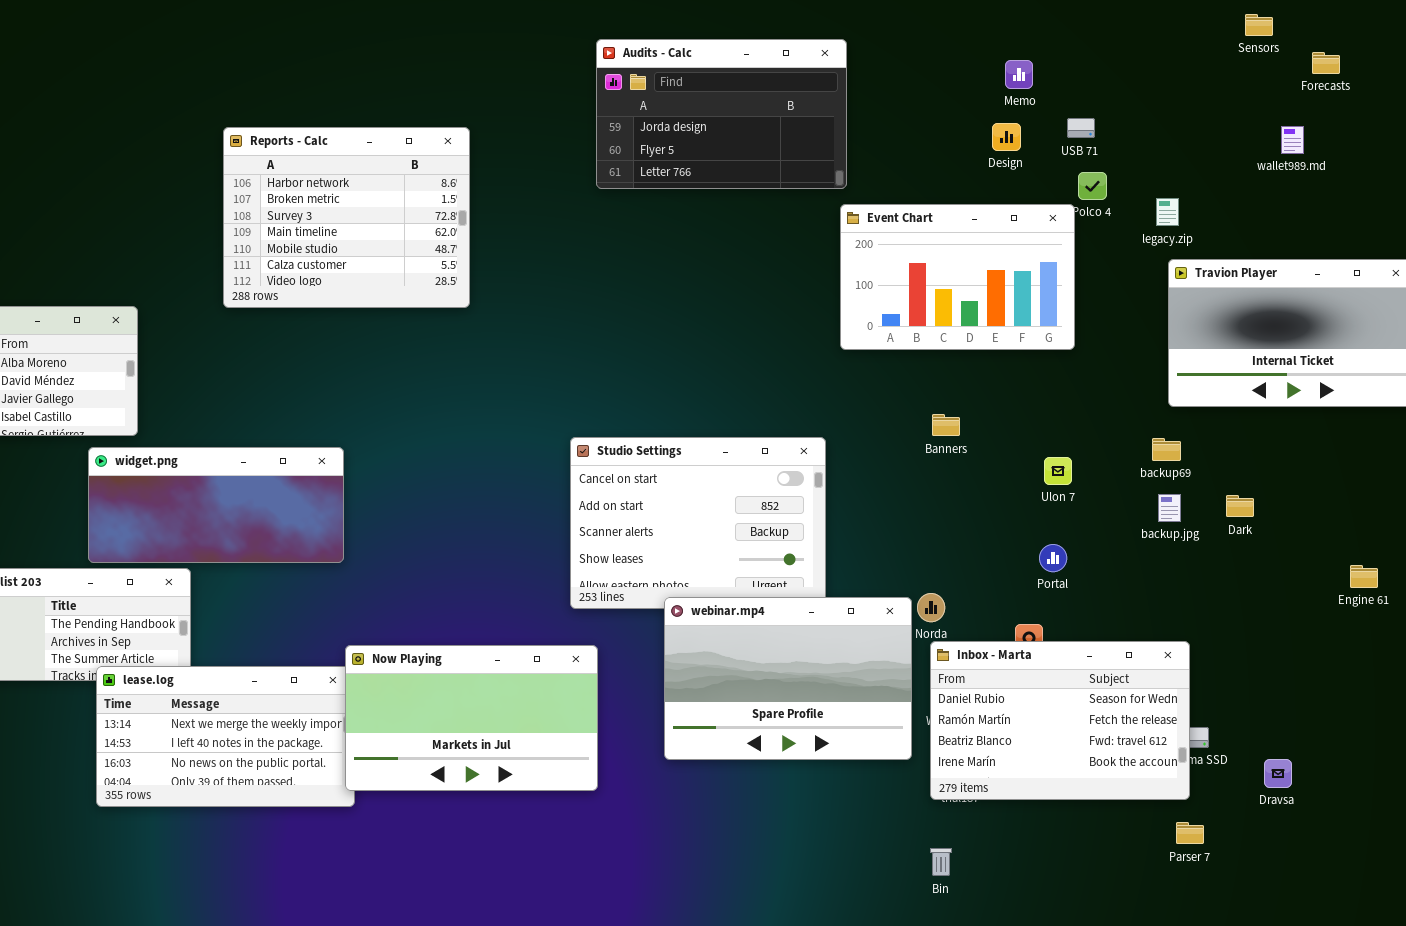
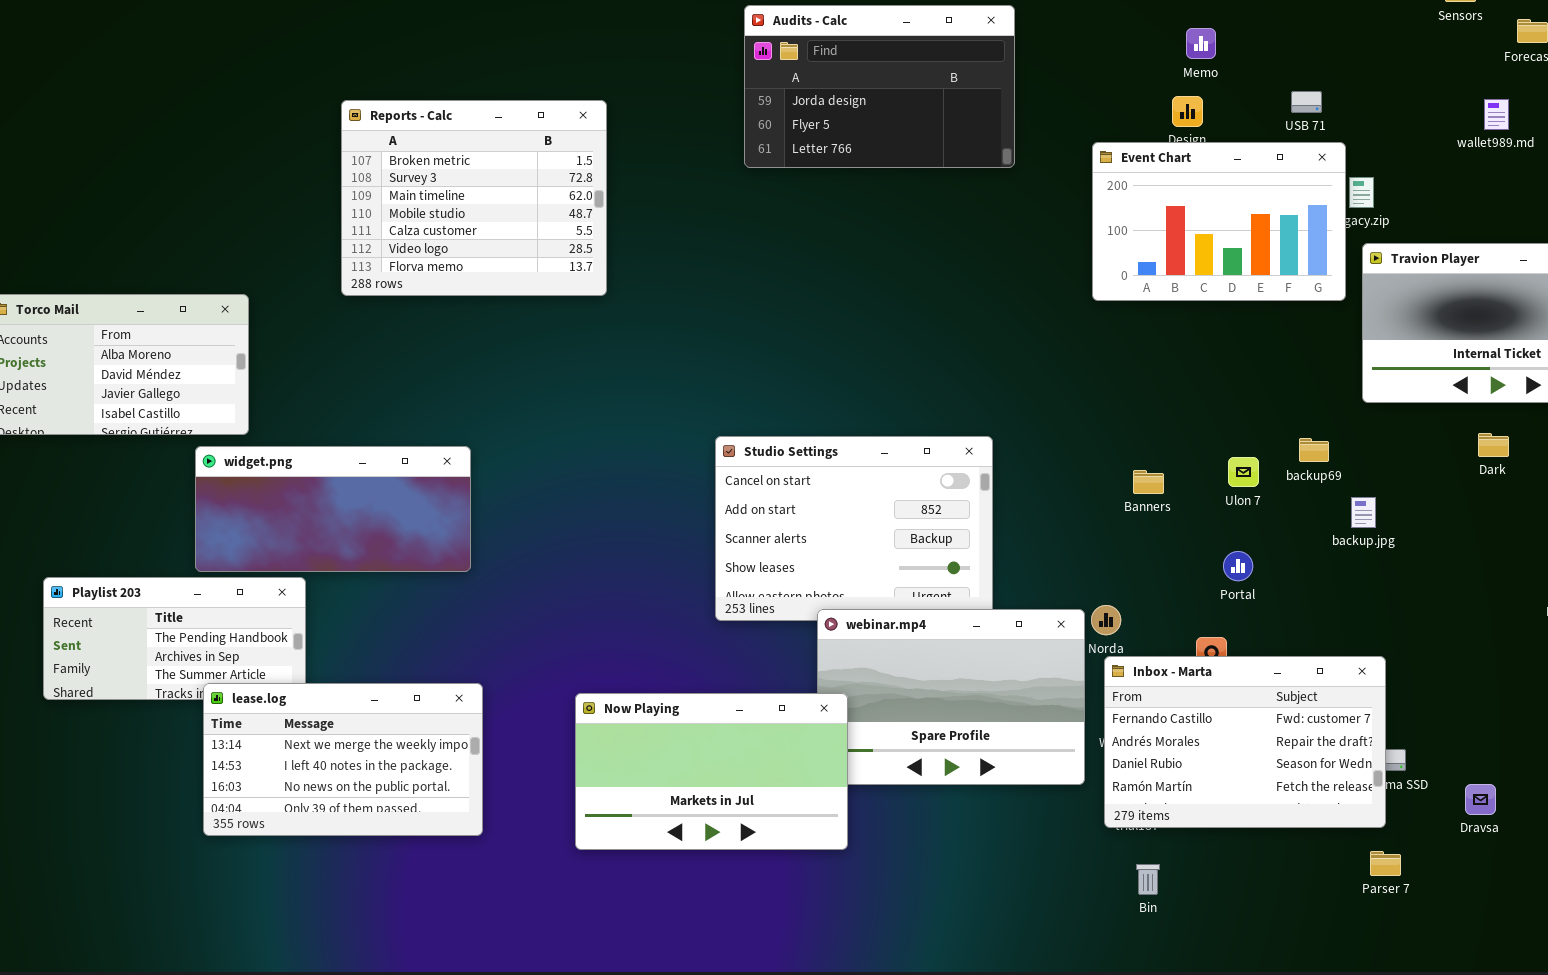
USB 71: [1067,118,1095,138] -> [1291,91,1322,113], moved
Reports - Calc: [223,127,470,308] -> [341,100,607,296], scrolled down 1 row
Event Chart: [840,204,1075,350] -> [1092,142,1346,301], moved
Banners: [932,414,960,436] -> [1133,470,1164,494], moved
backup69: [1152,438,1181,461] -> [1299,438,1329,462], moved
Dark: [1226,495,1254,517] -> [1478,433,1509,457], moved
Inbox - Marta: [930,641,1190,800] -> [1104,656,1386,828], scrolled up 2 rows
Now Playing: [345,645,598,791] -> [575,693,848,850], moved
Bin: [930,848,952,876] -> [1136,864,1160,895], moved

